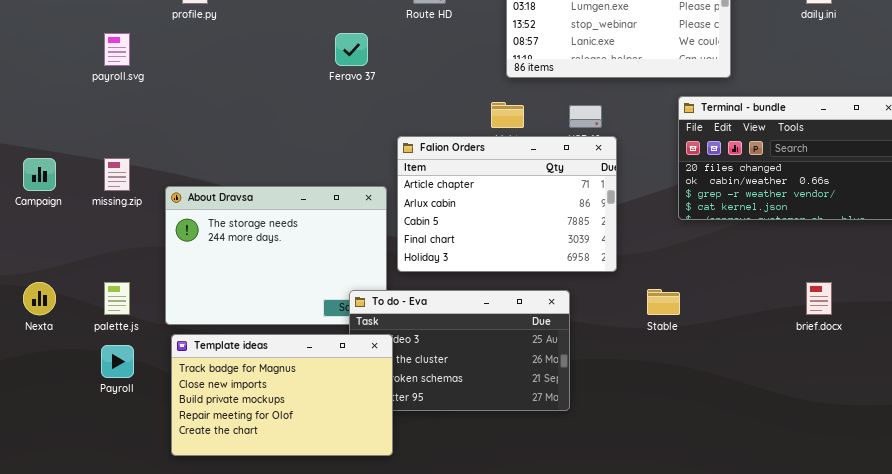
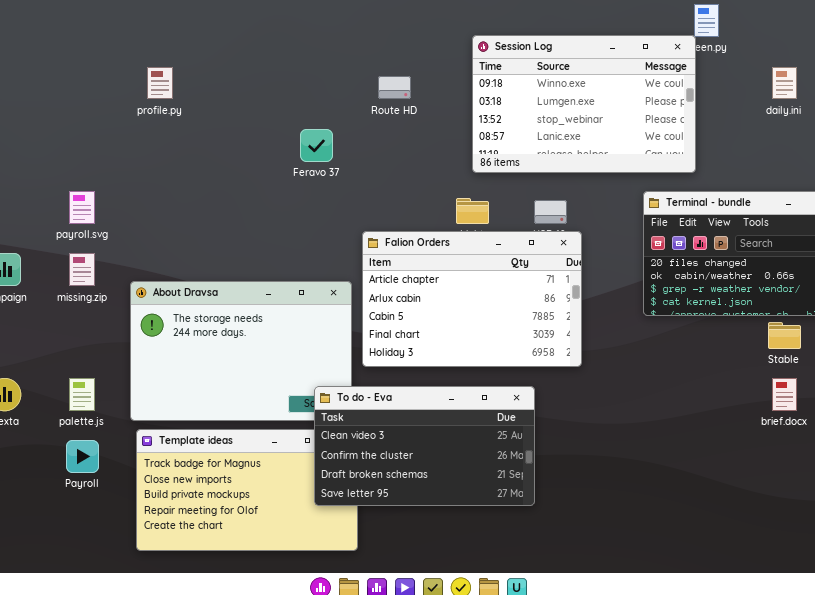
payroll.svg: [104,33,130,66] -> [69,191,95,224], moved
Stable: [647,289,680,315] -> [768,322,801,349], moved
To do - Eva: [349,290,570,411] -> [314,386,535,506], raised

